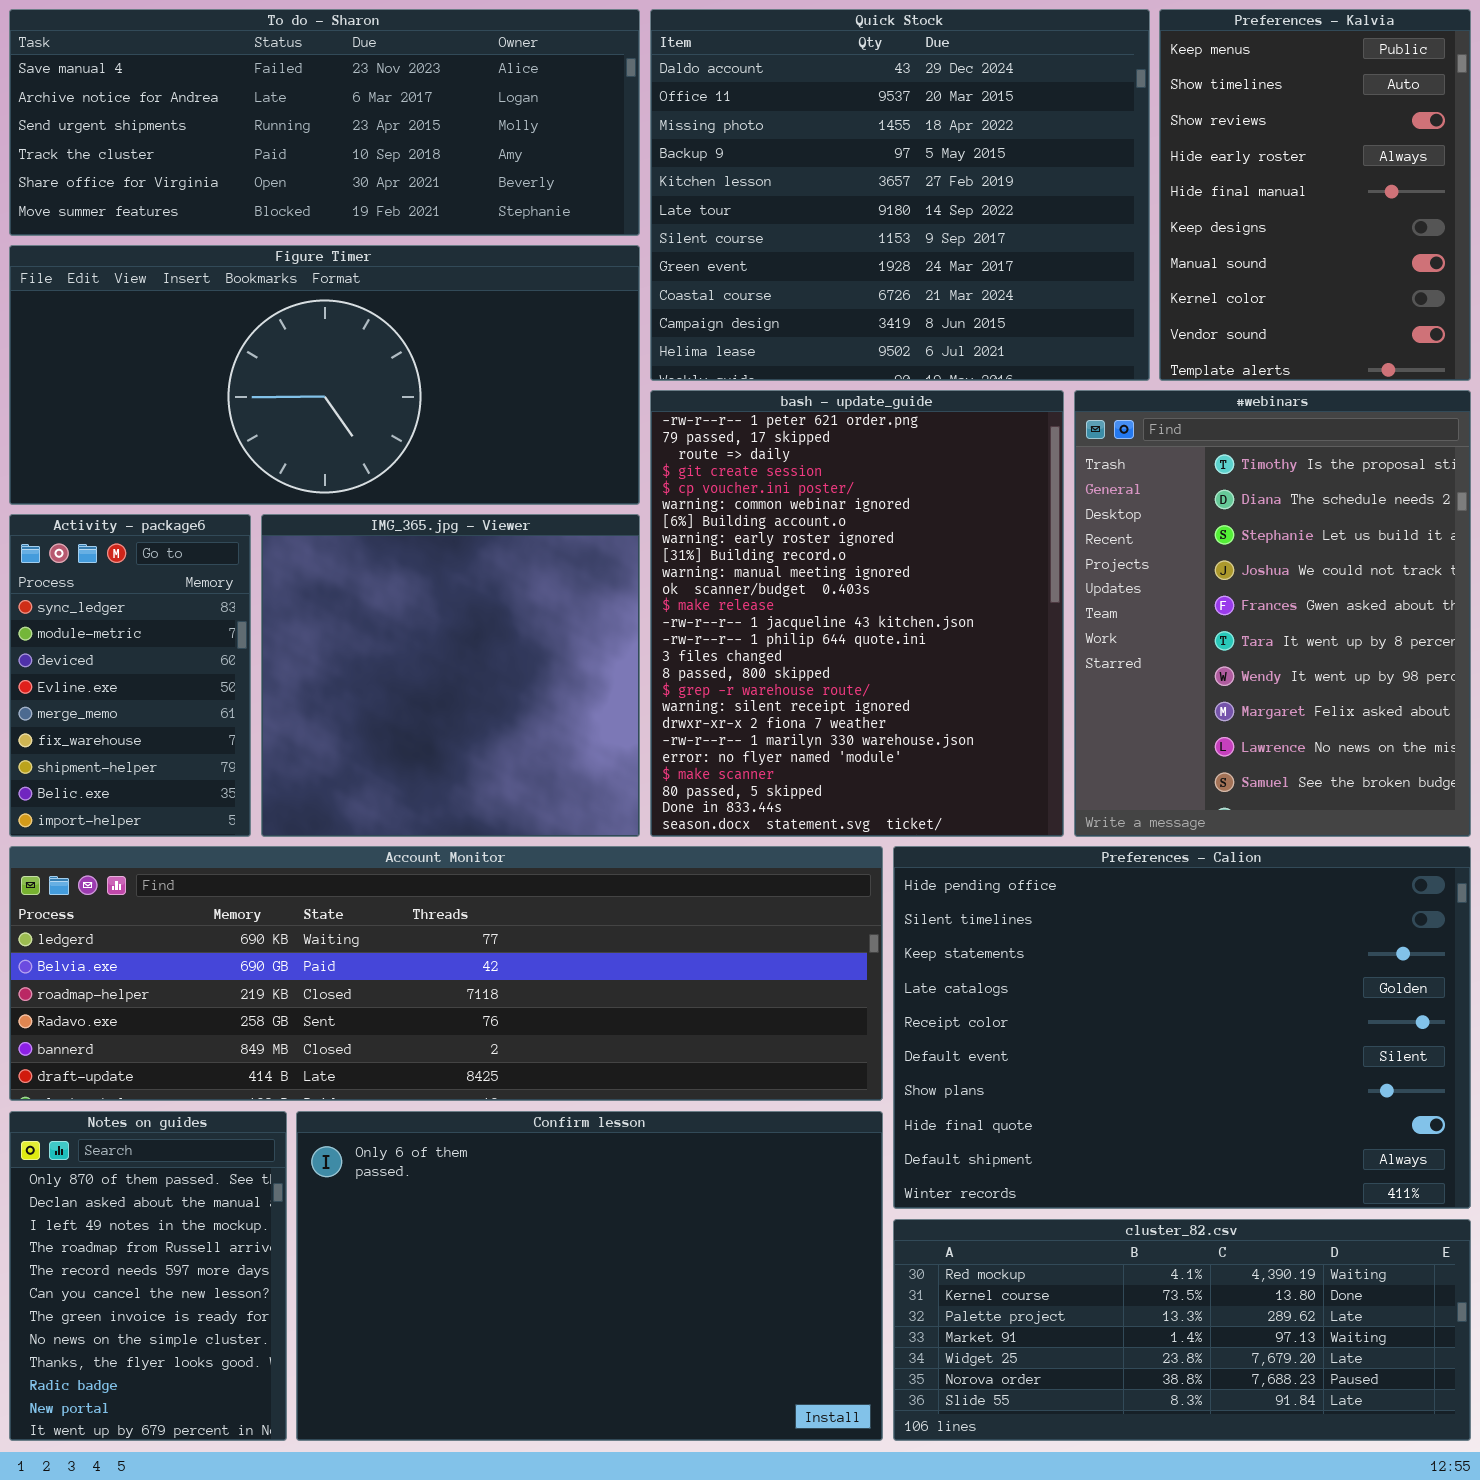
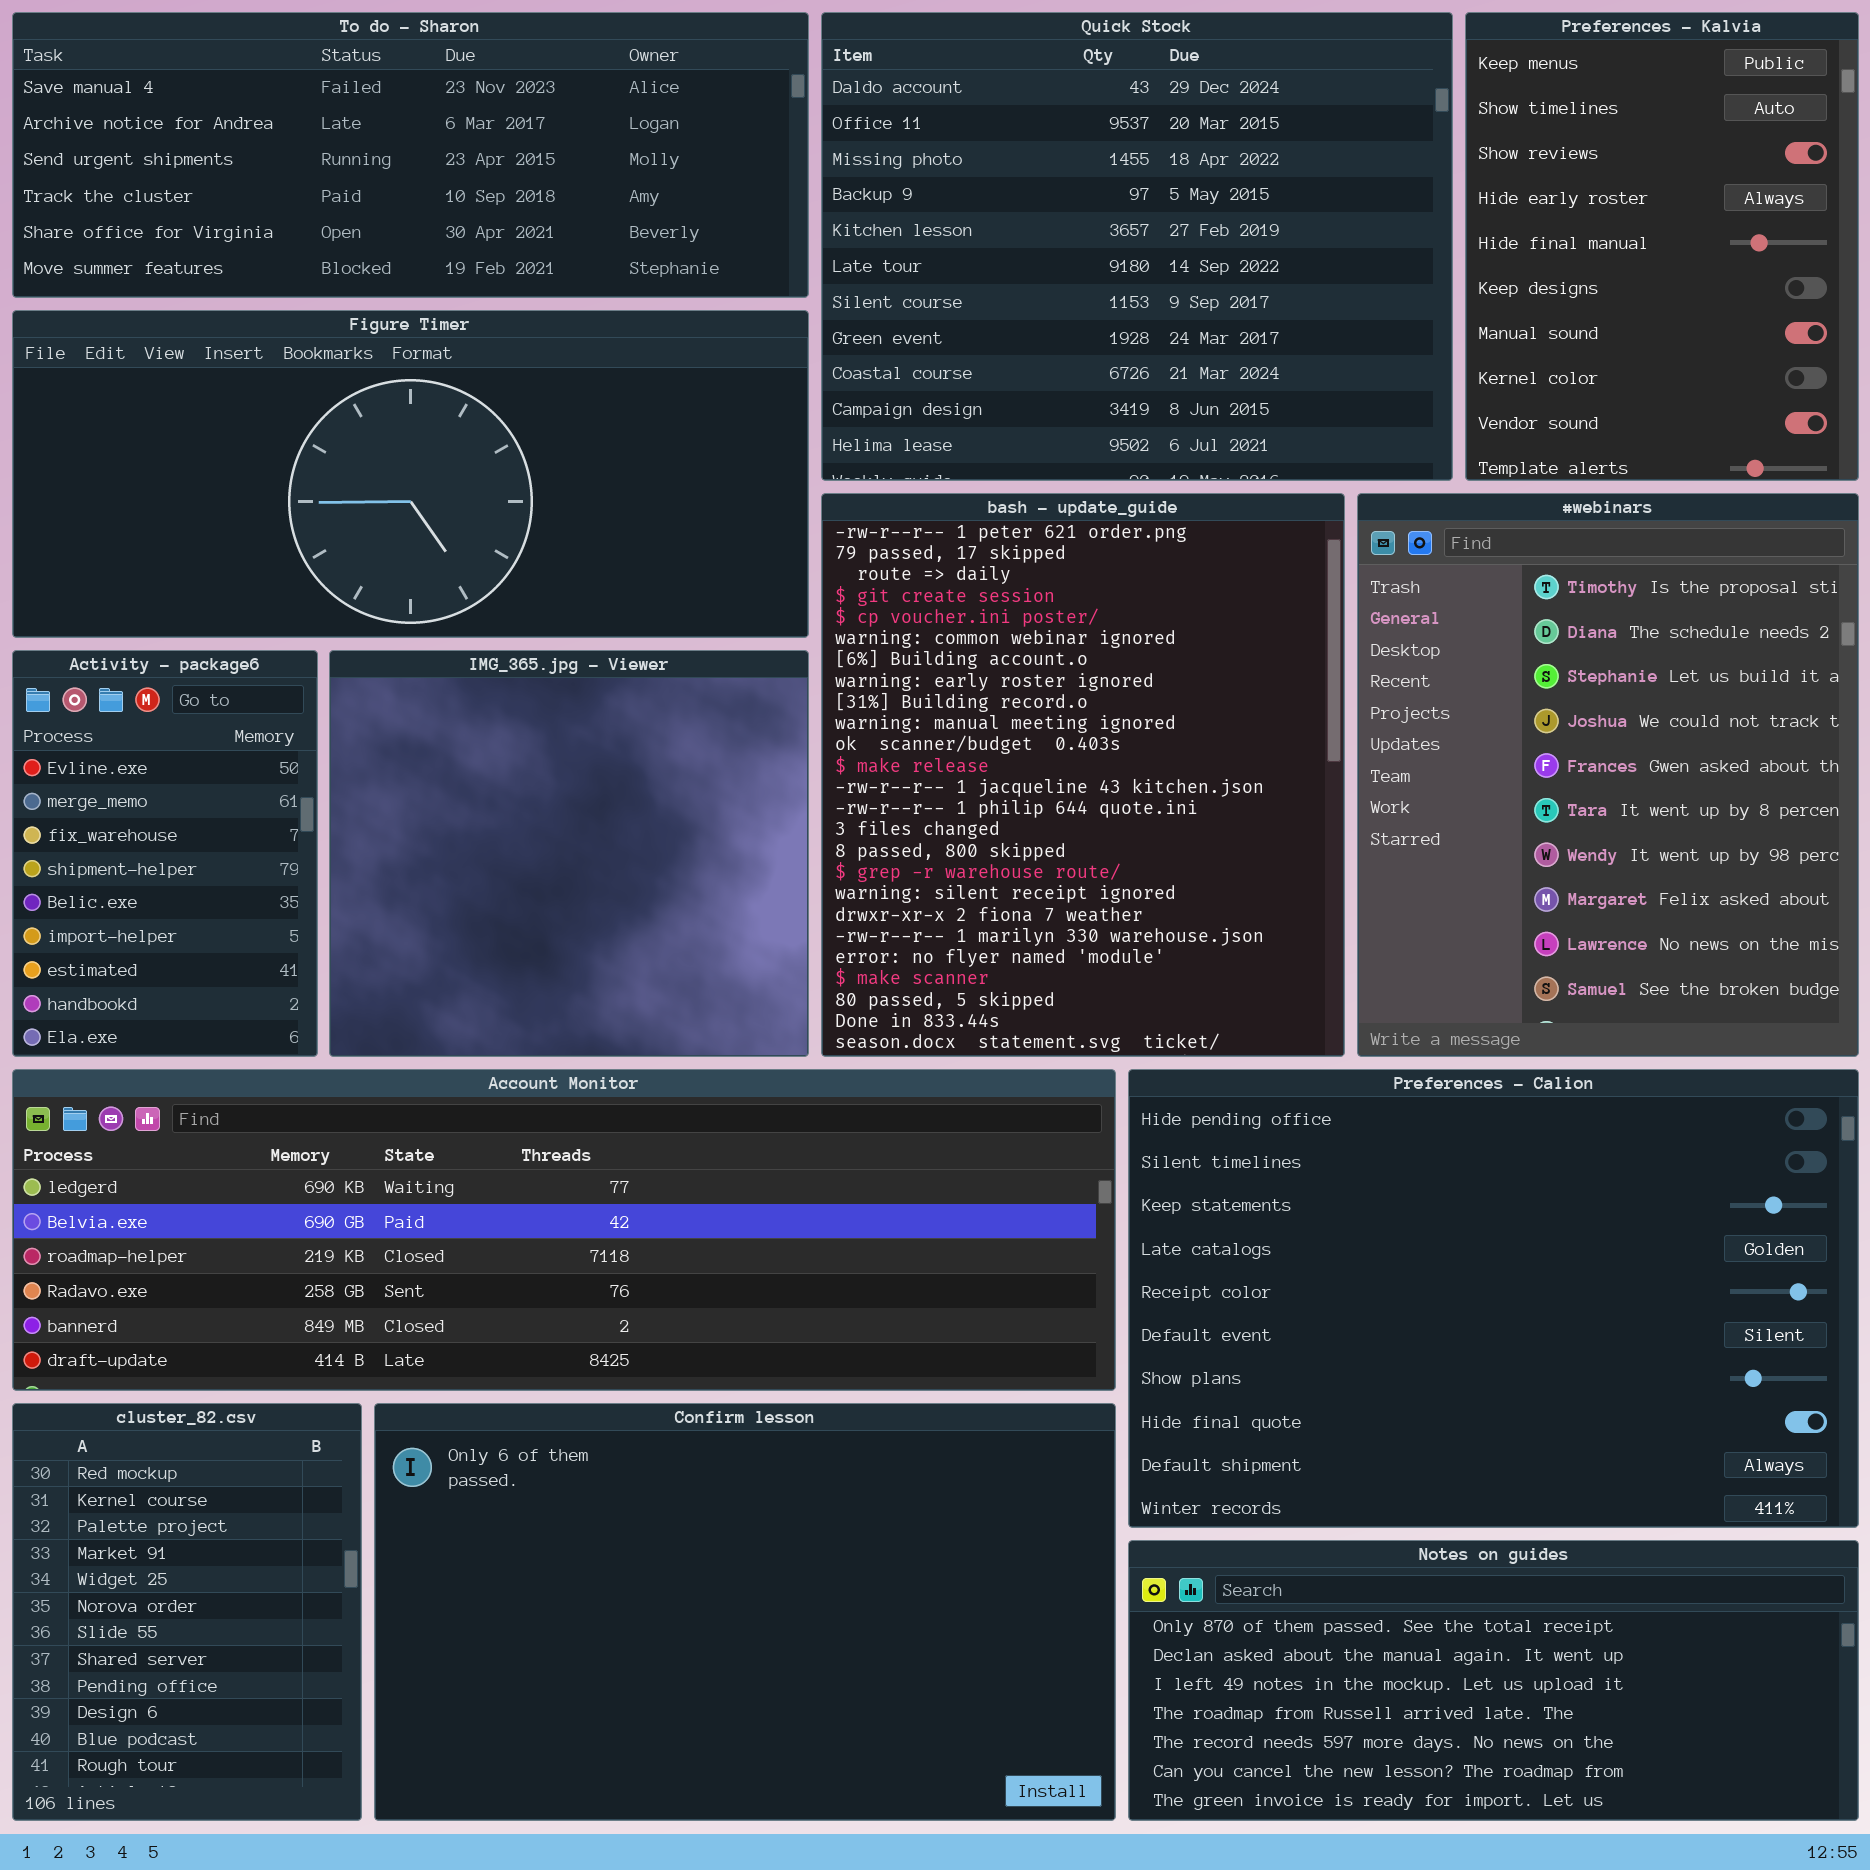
Activity - package6: [9,514,251,837] -> [12,650,318,1057], scrolled down 3 rows
Notes on guides: [9,1111,287,1441] -> [1128,1540,1859,1821], moved, resized
cluster_82.csv: [893,1219,1471,1441] -> [12,1403,362,1821], moved, resized

